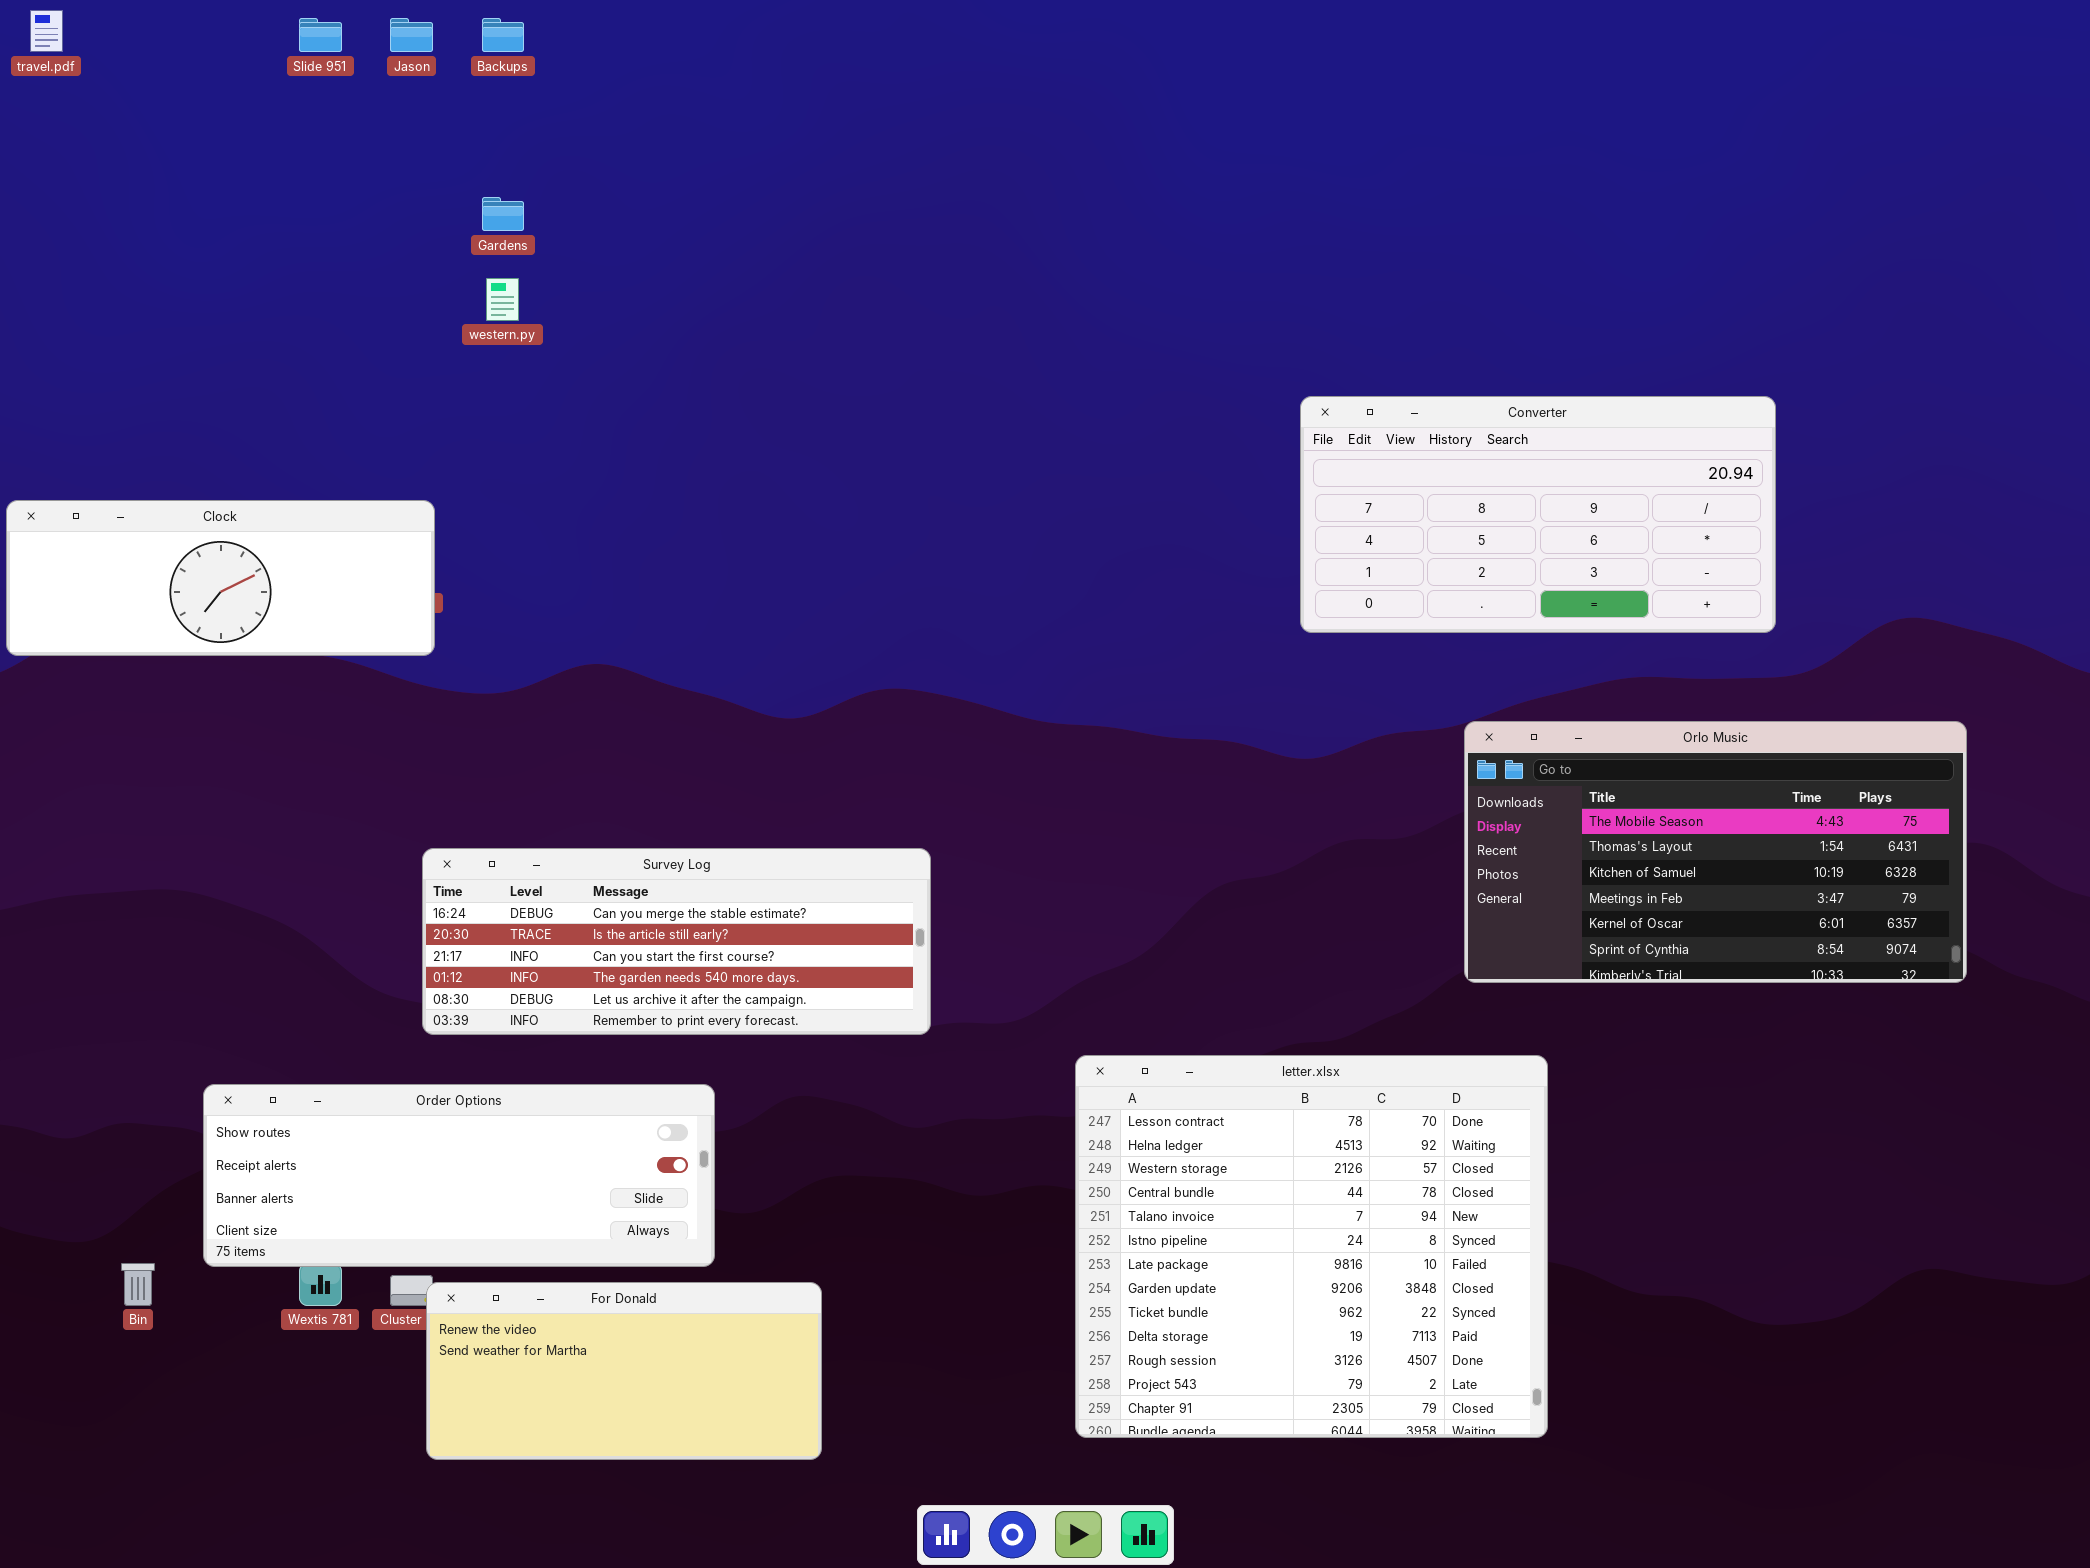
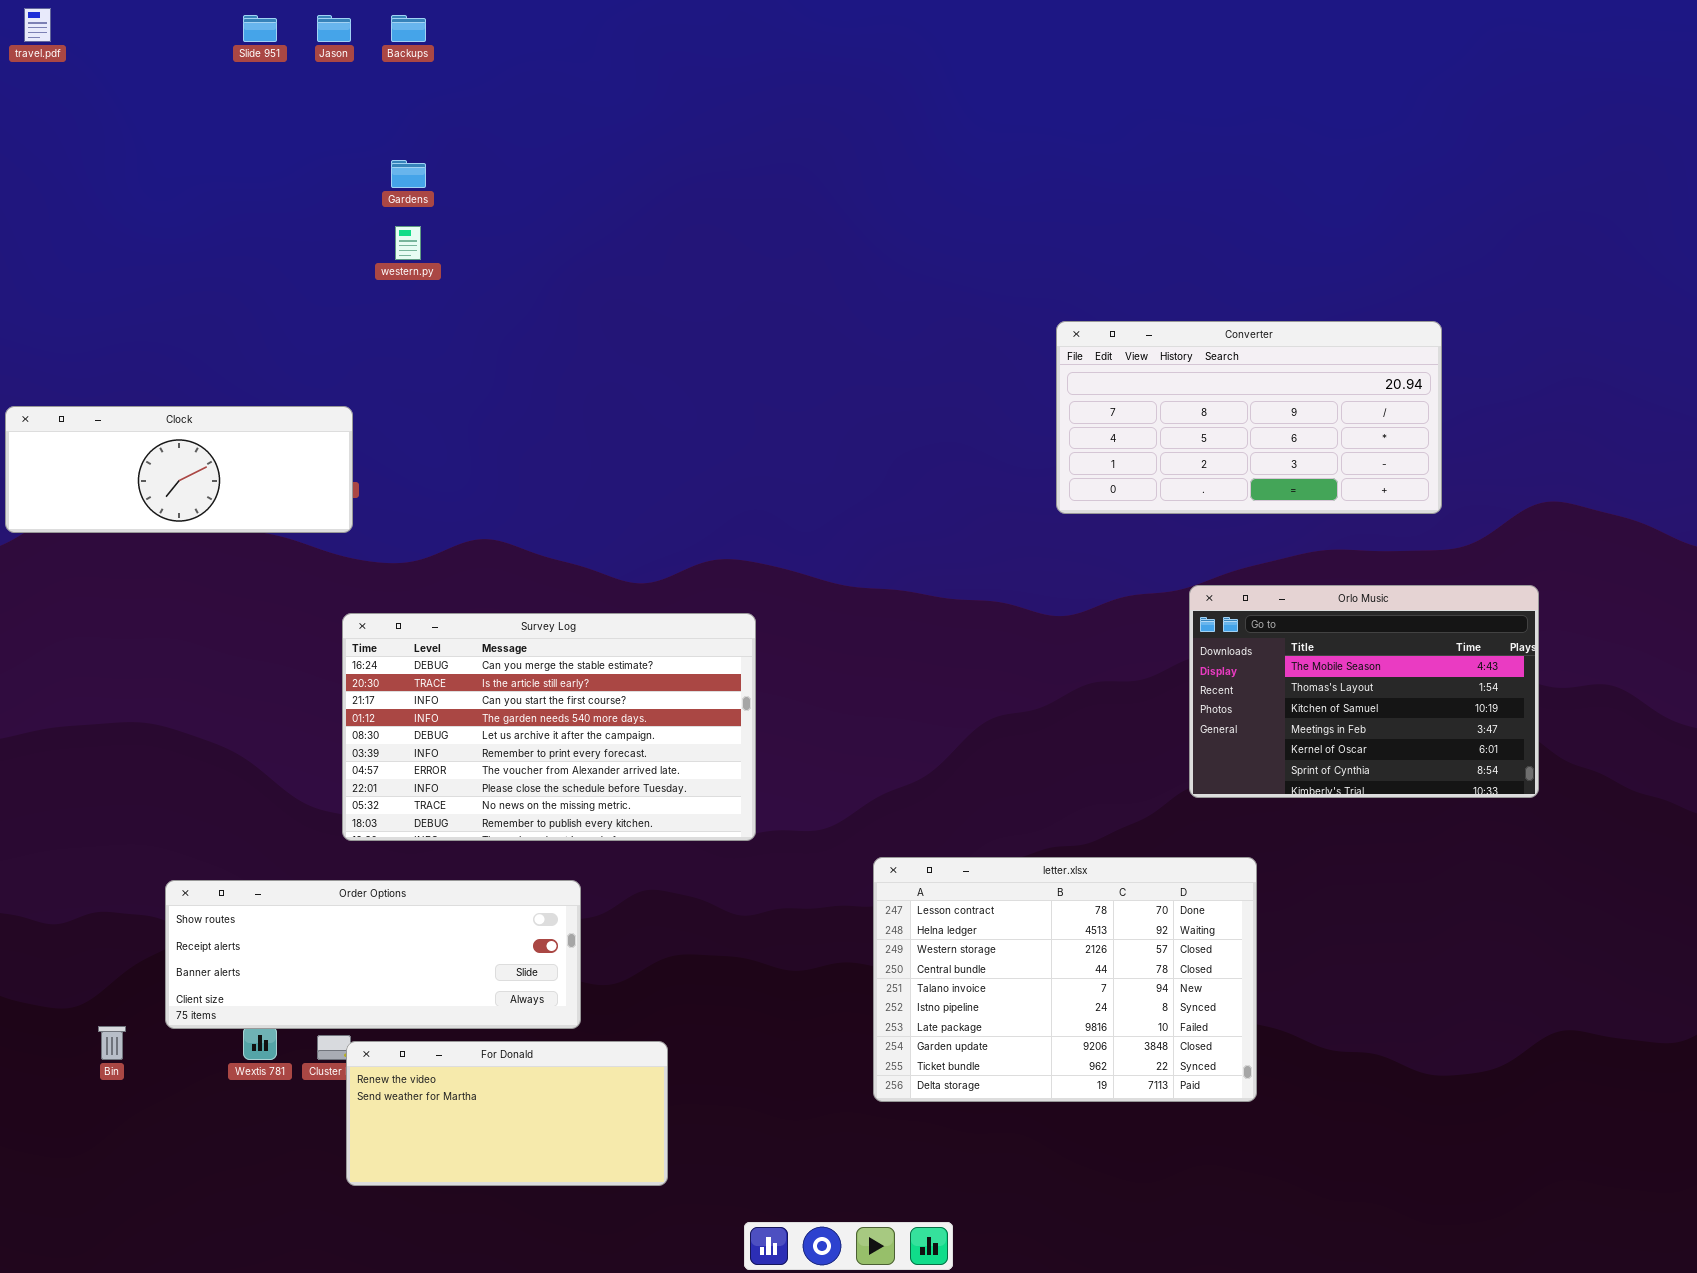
Orlo Music: [1464,721,1967,983] -> [1189,585,1539,798], resized
Survey Log: [422,848,931,1035] -> [342,613,756,841], resized
letter.xlsx: [1075,1055,1548,1438] -> [873,857,1257,1102], resized

